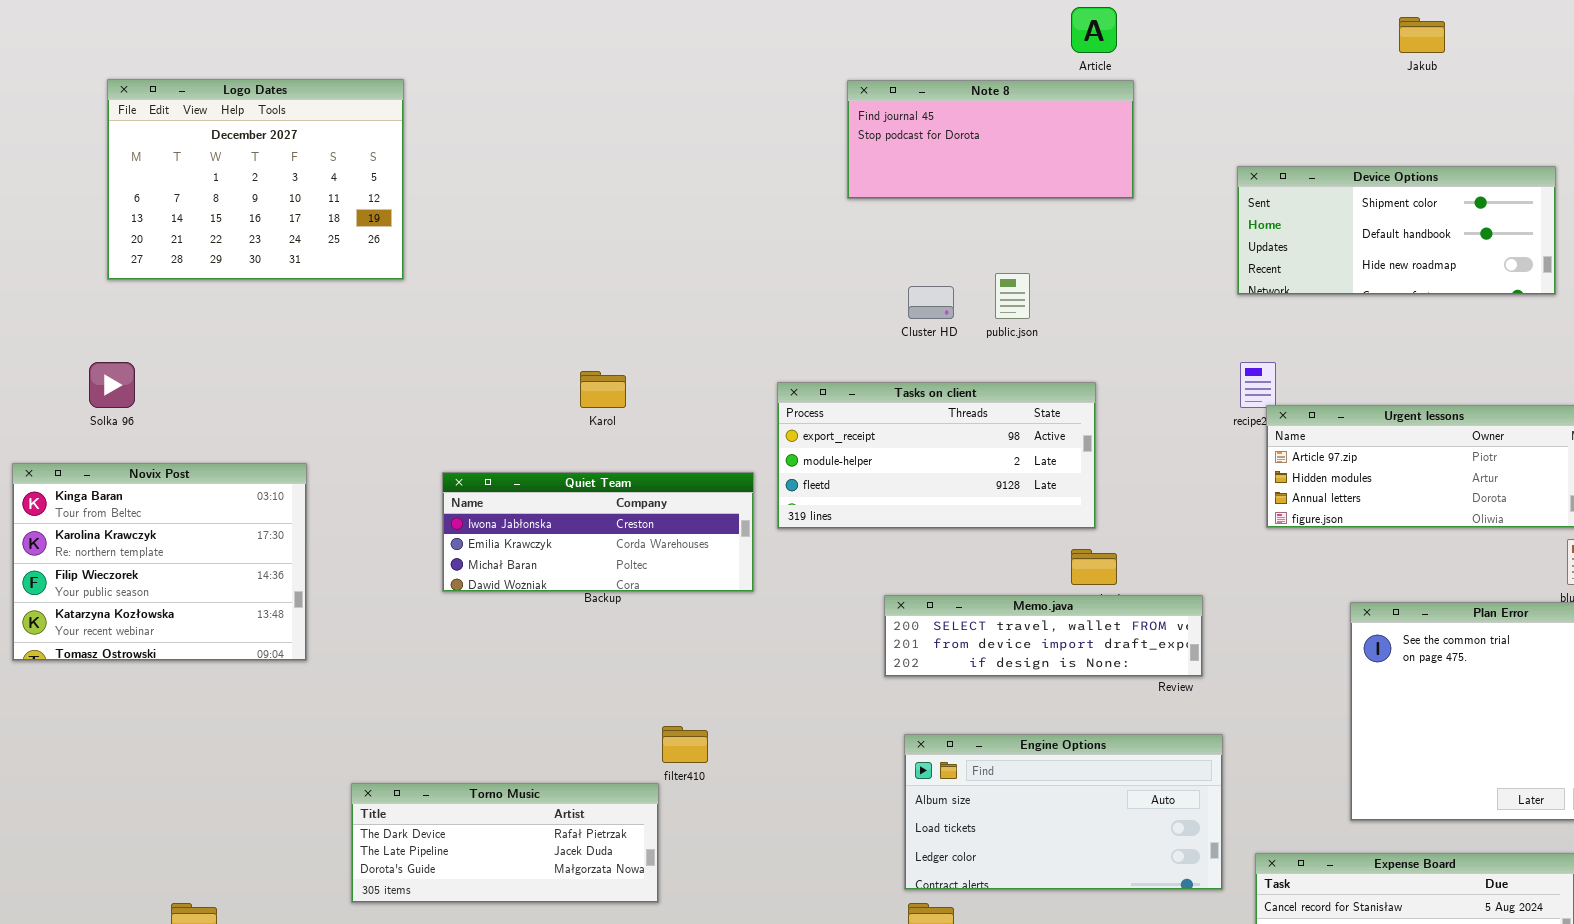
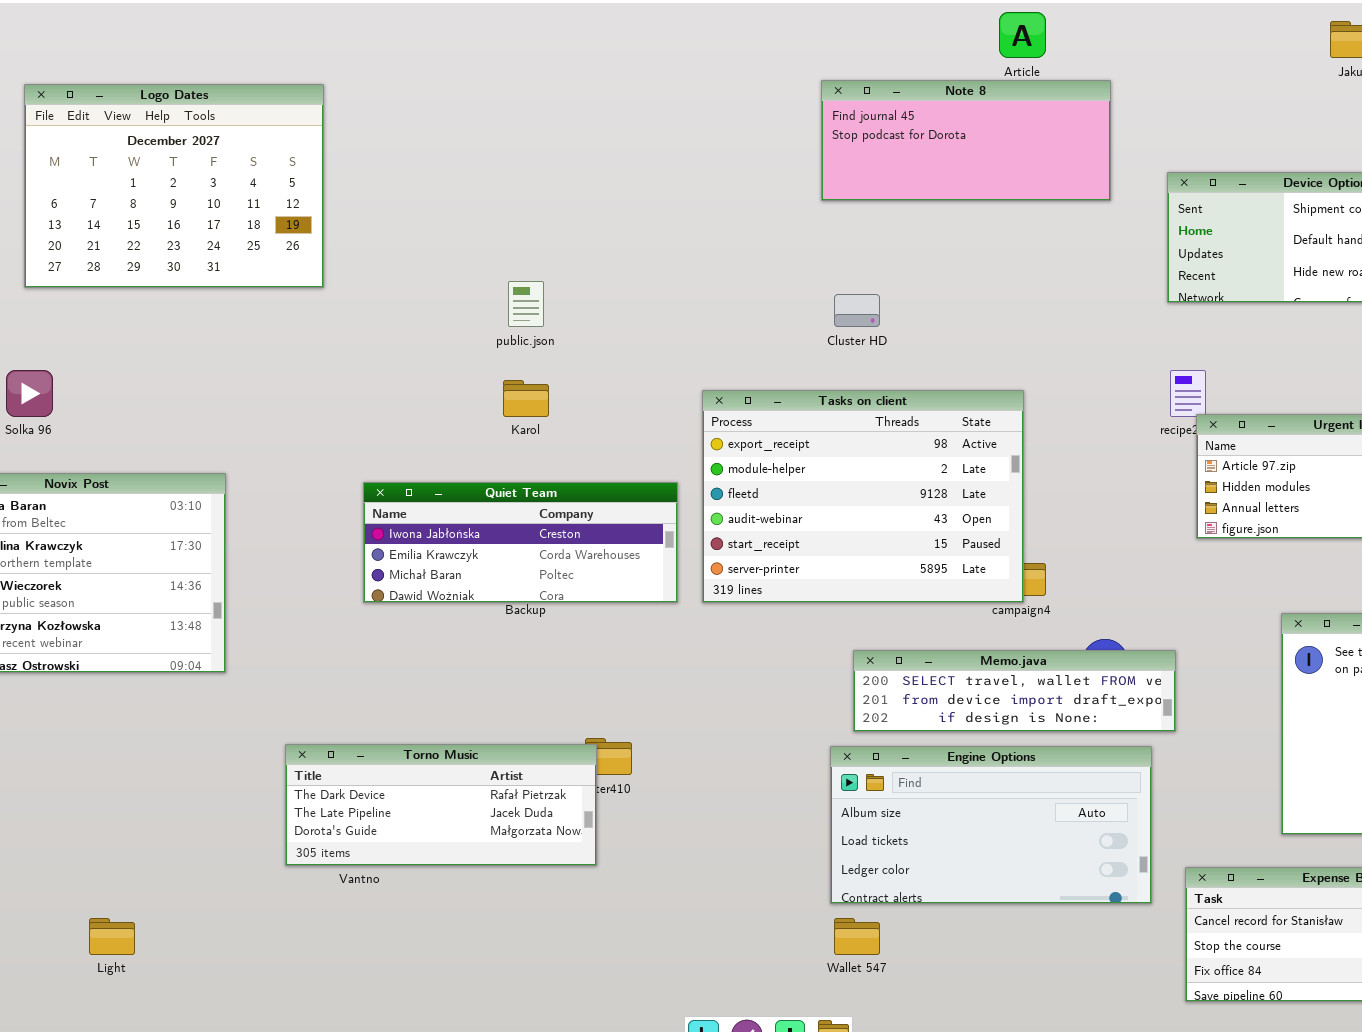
Note 8: [847,80,1134,199] -> [821,80,1111,201], moved
public.json: [995,273,1030,319] -> [508,281,544,327], moved
Tasks on client: [777,382,1096,529] -> [702,390,1024,603], resized
Memo.java: [884,595,1203,677] -> [853,650,1176,732], moved
Torno Music: [351,783,659,903] -> [285,744,597,866], moved

